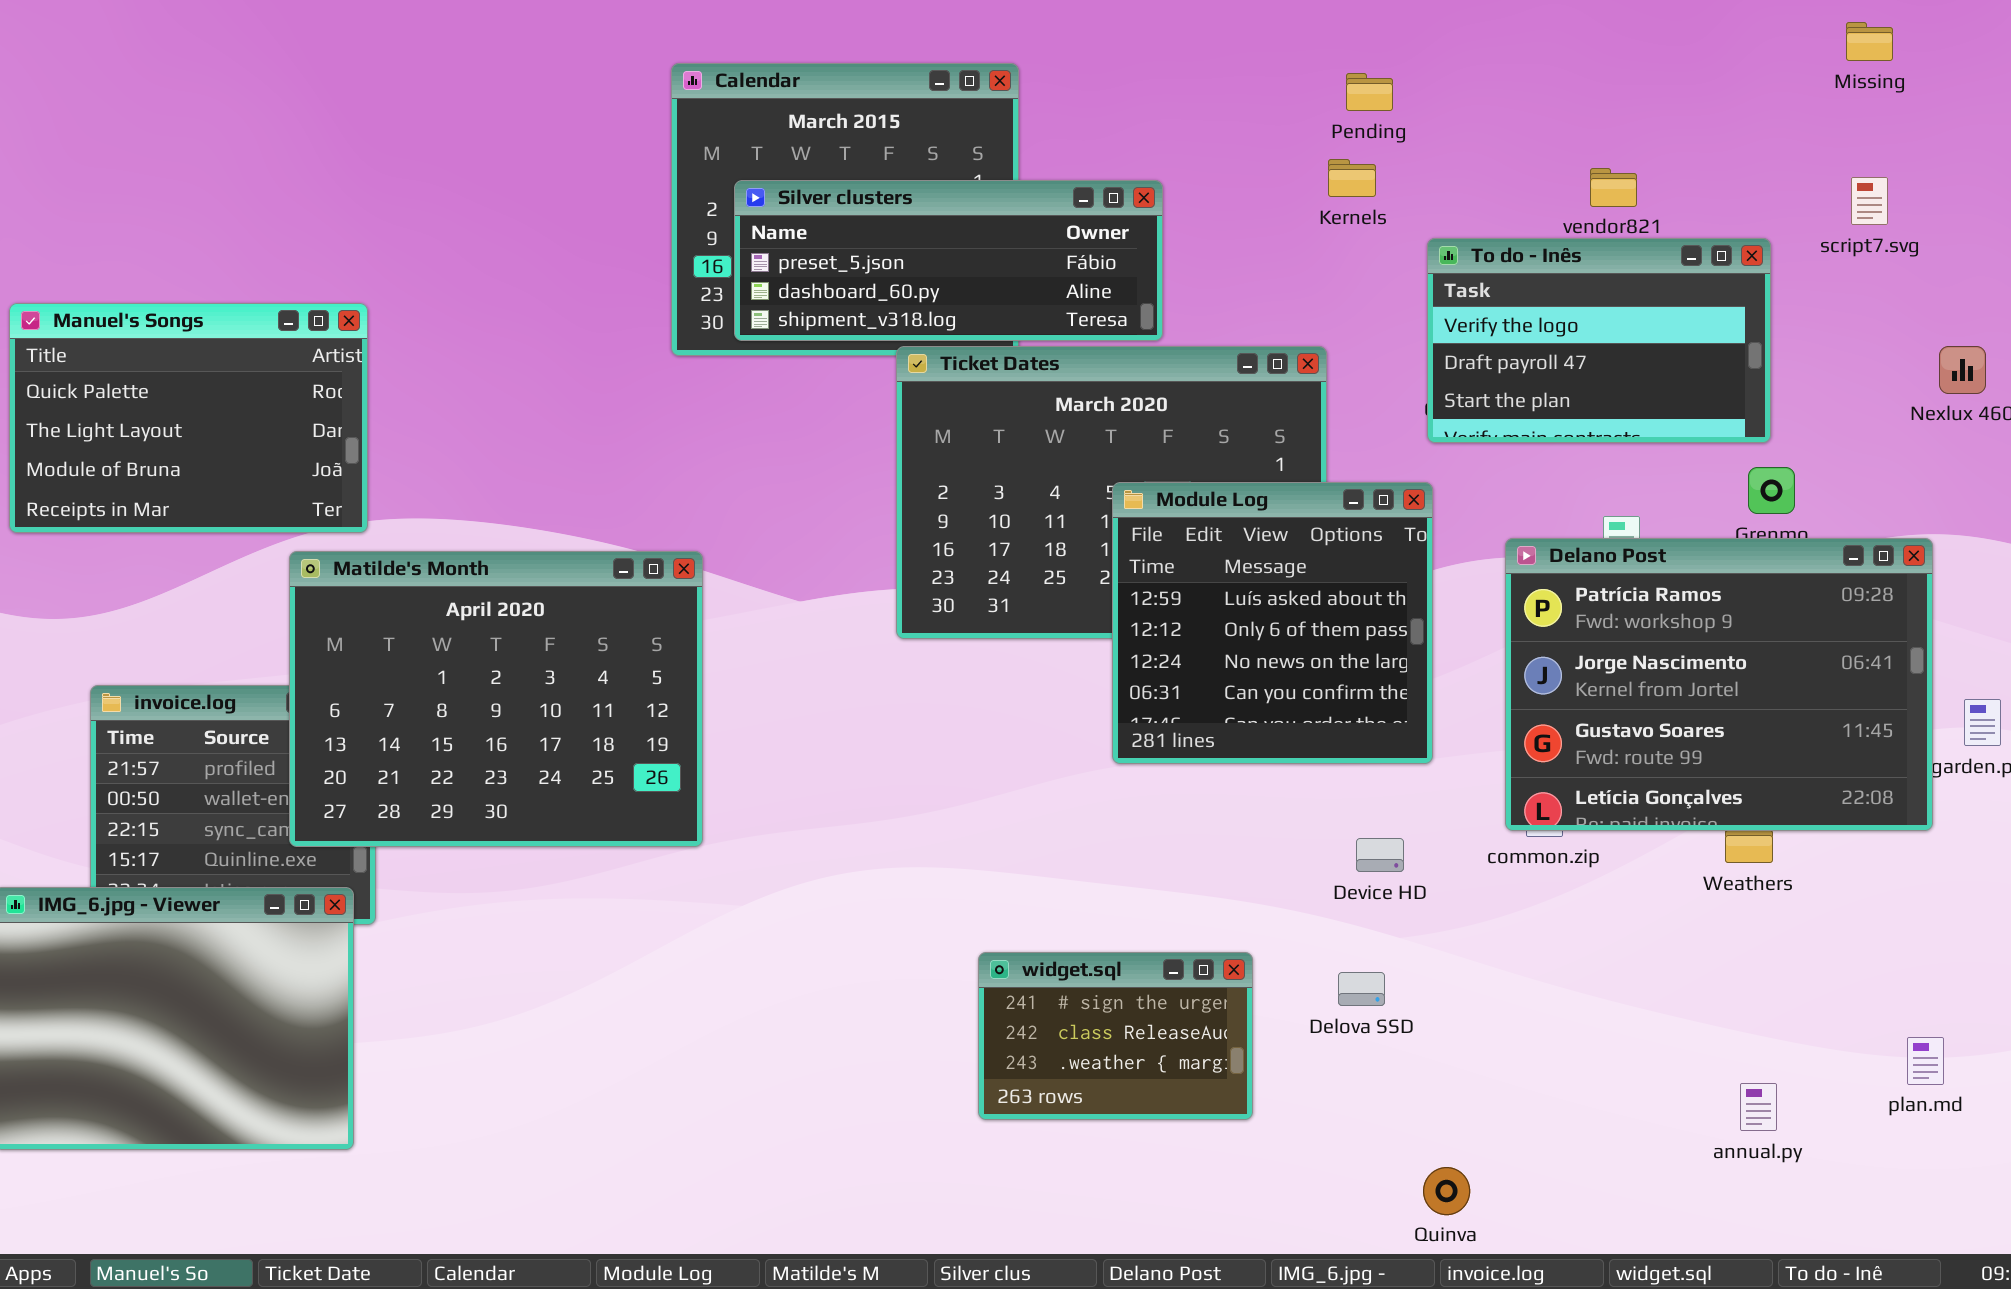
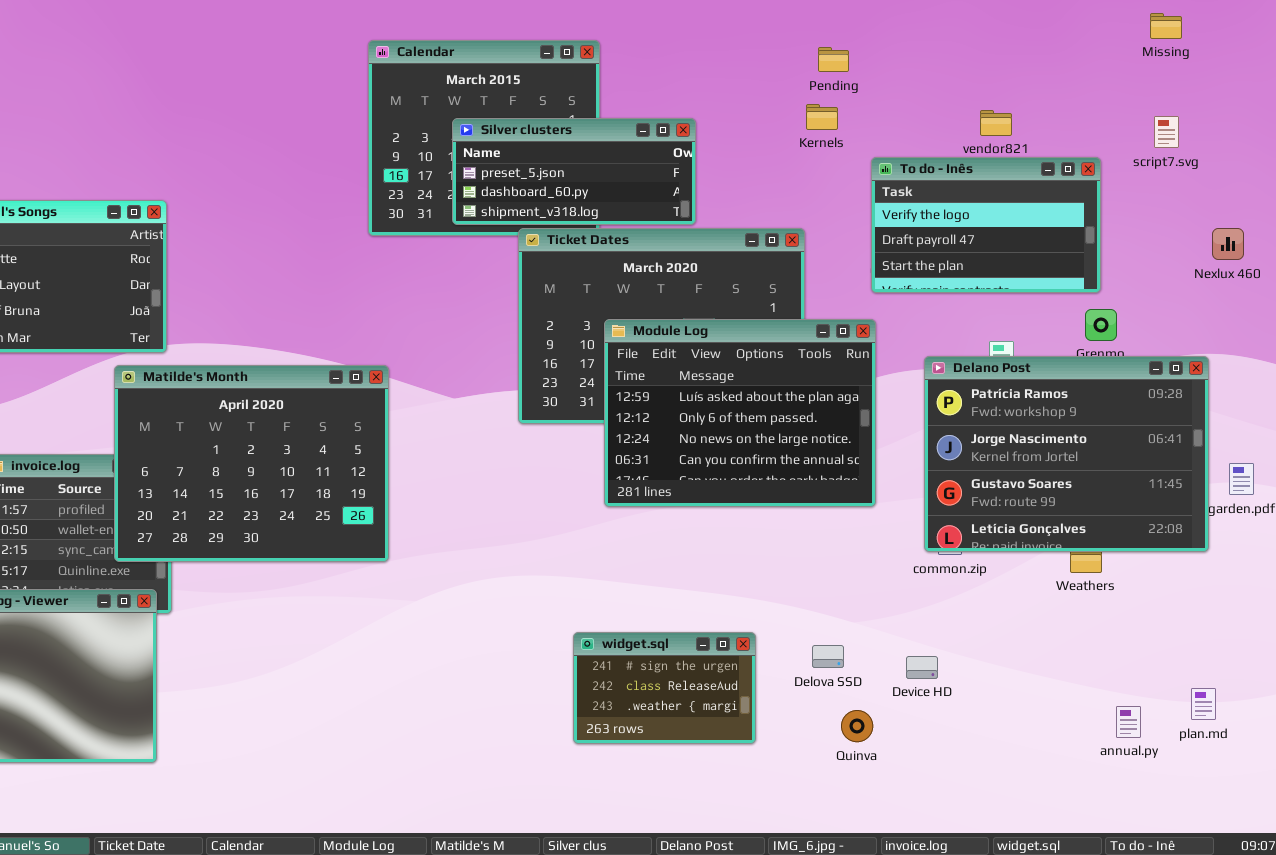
Silver clusters: [734,180,1163,341] -> [452,118,696,225], resized
Module Log: [1112,482,1433,764] -> [604,319,876,507], resized
Device HD: [1356,838,1404,872] -> [906,656,938,679], moved
annual.py: [1740,1083,1777,1131] -> [1116,706,1141,738], moved
Quinva: [1423,1167,1470,1215] -> [841,710,873,742], moved

